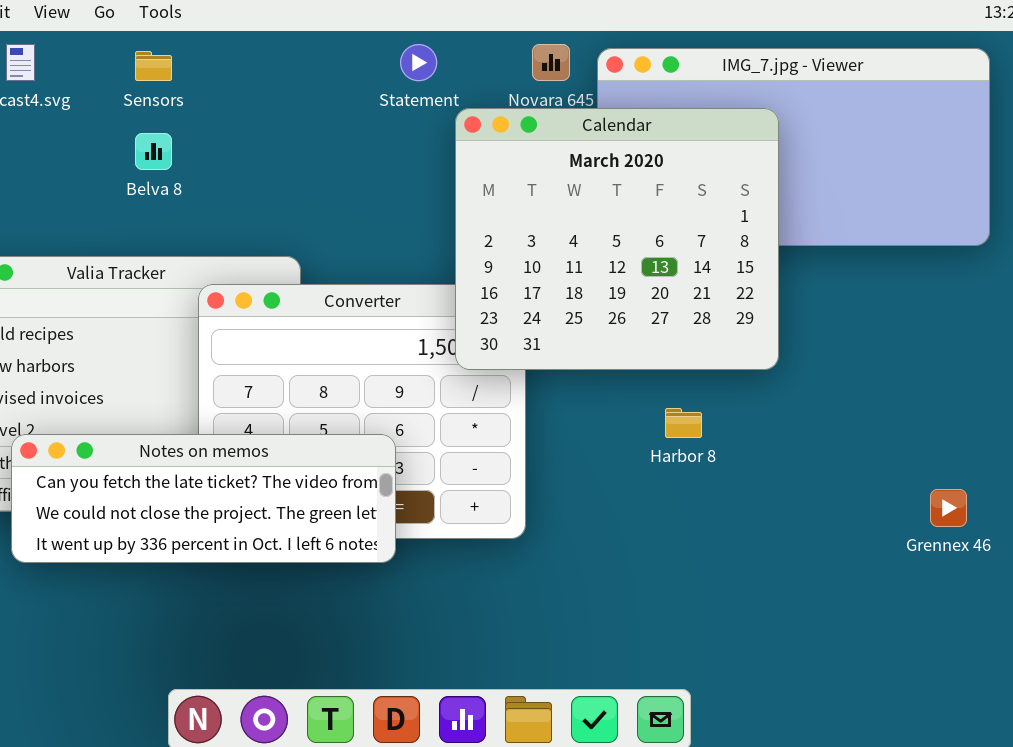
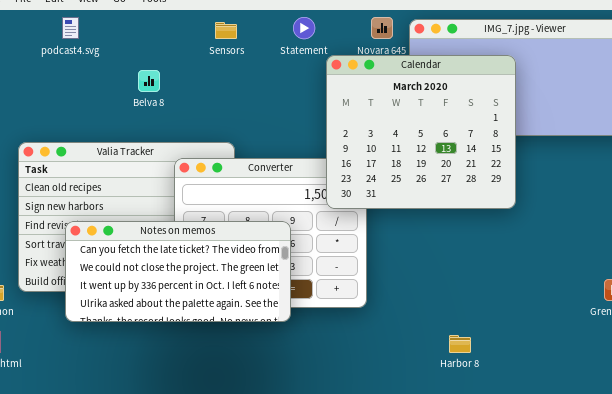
Sensors: [135,51,172,81] -> [215,22,237,39], moved
Harbor 8: [665,408,702,438] -> [449,335,471,353], moved
Notes on memos: [11,434,396,563] -> [65,221,291,322], resized

